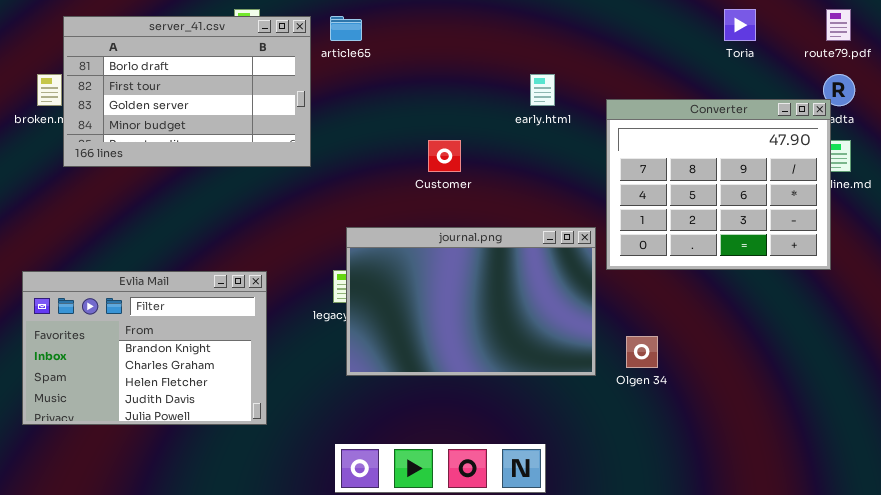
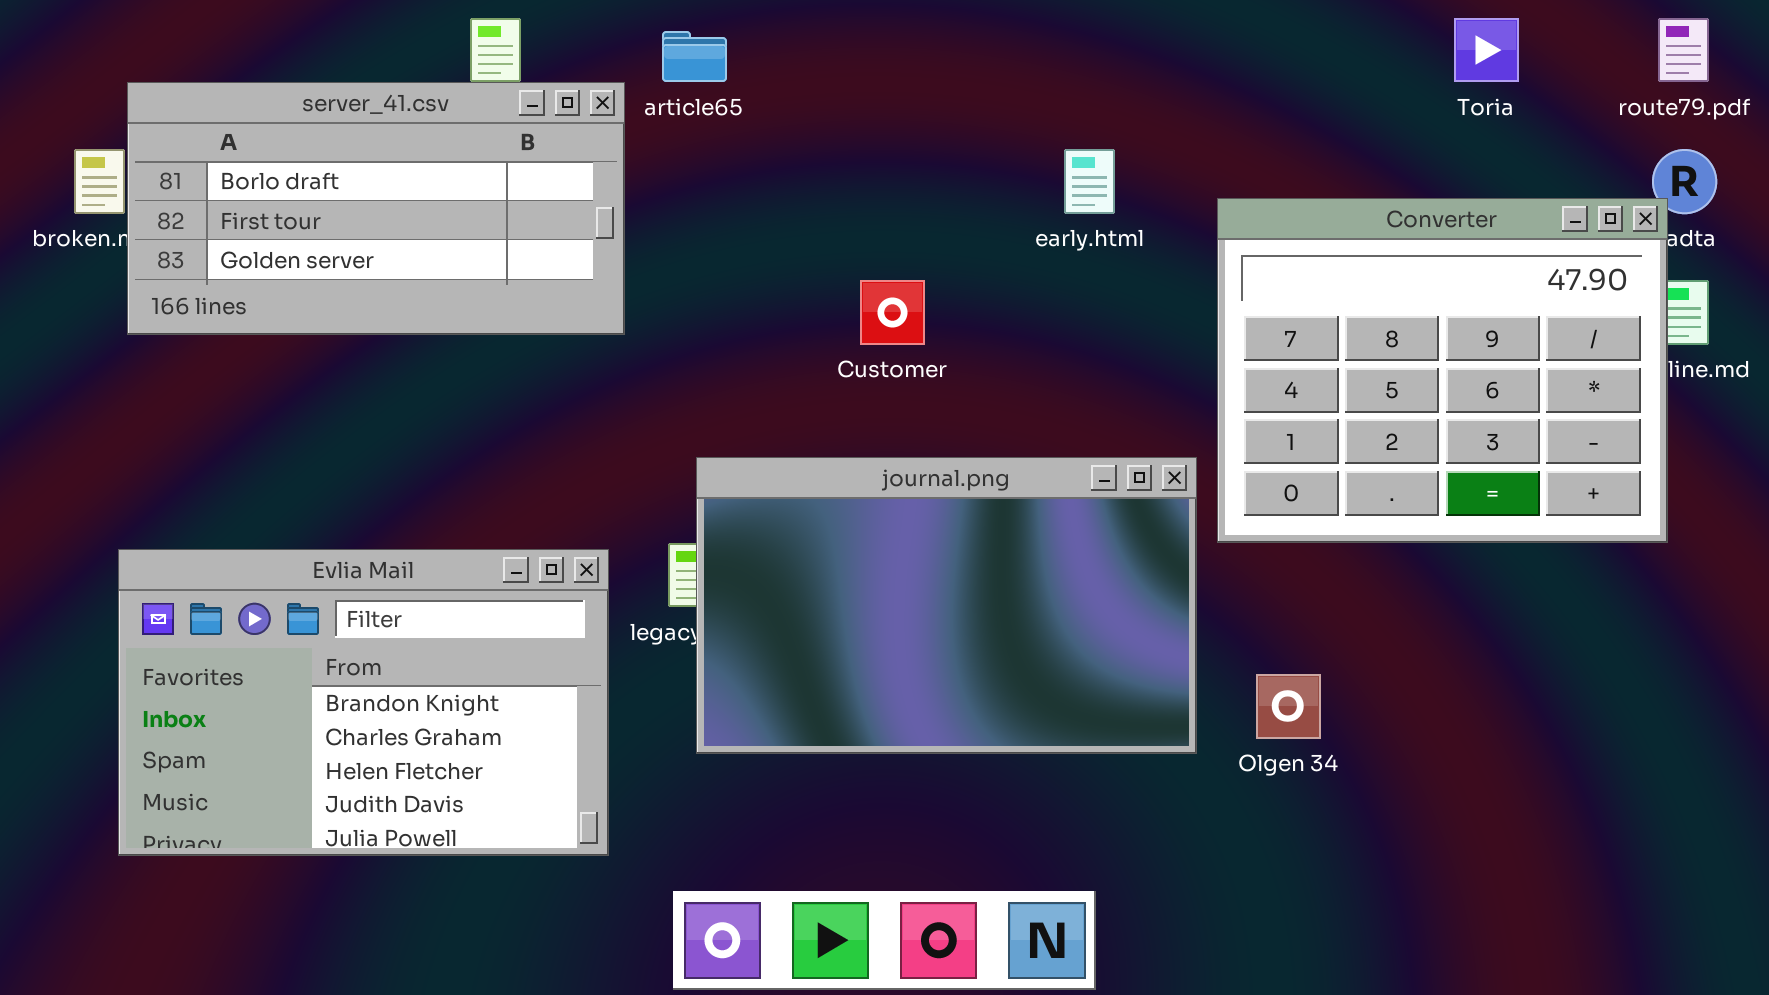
server_41.csv: [63,16,311,167] -> [127,82,625,335], resized
Evlia Mail: [22,271,267,425] -> [118,549,609,856], moved

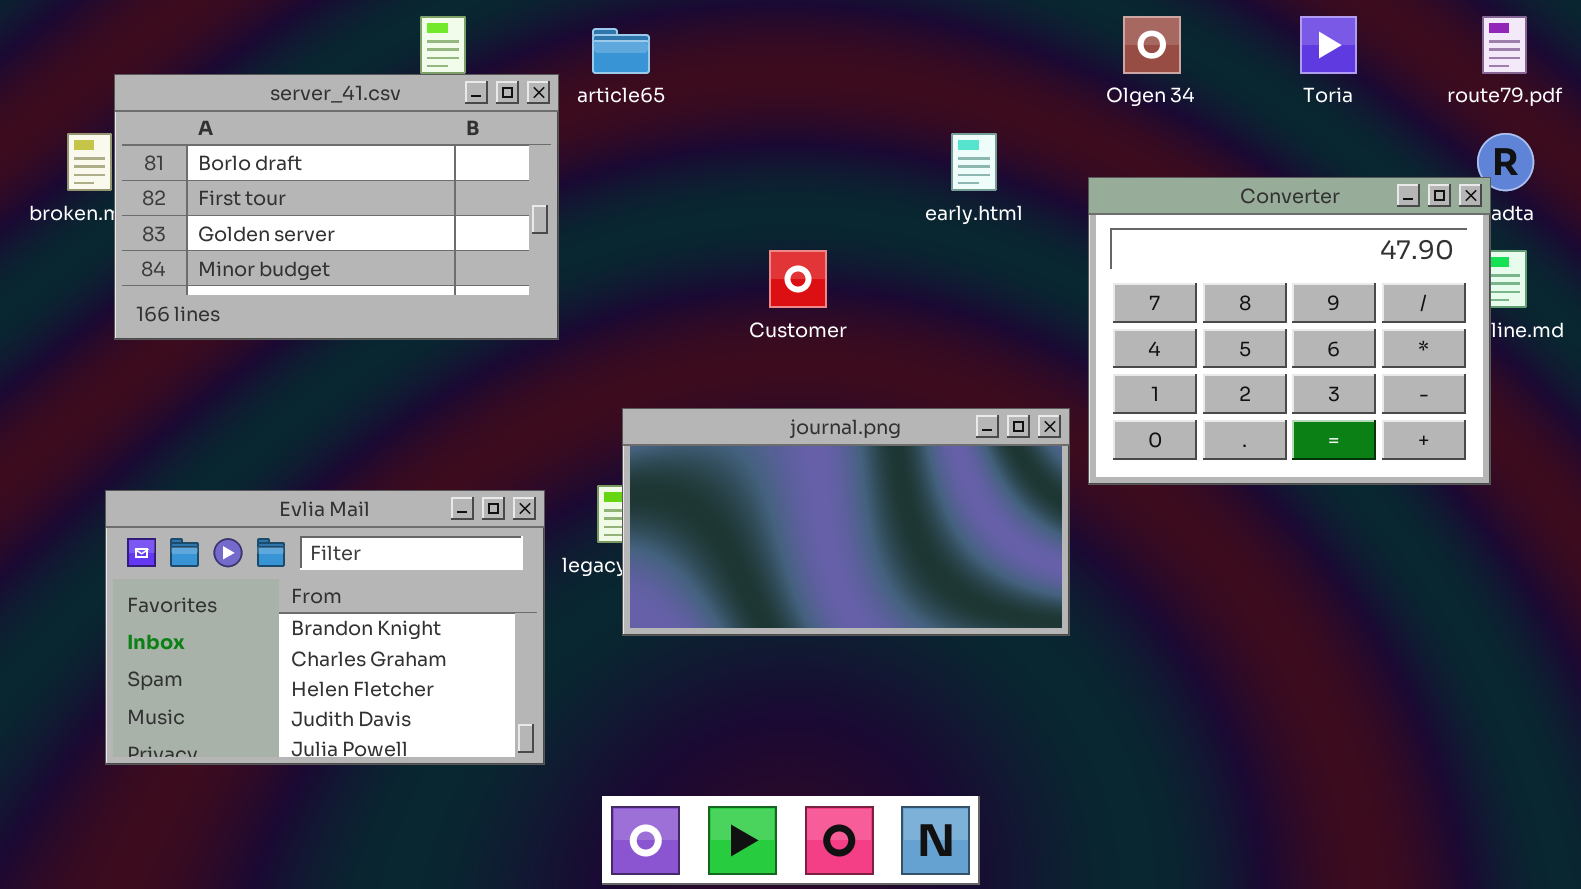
server_41.csv: [127,82,625,335] -> [114,74,559,340], resized
journal.png: [696,457,1197,754] -> [622,408,1070,636], resized
Olgen 34: [1256,674,1321,739] -> [1123,16,1181,74], moved

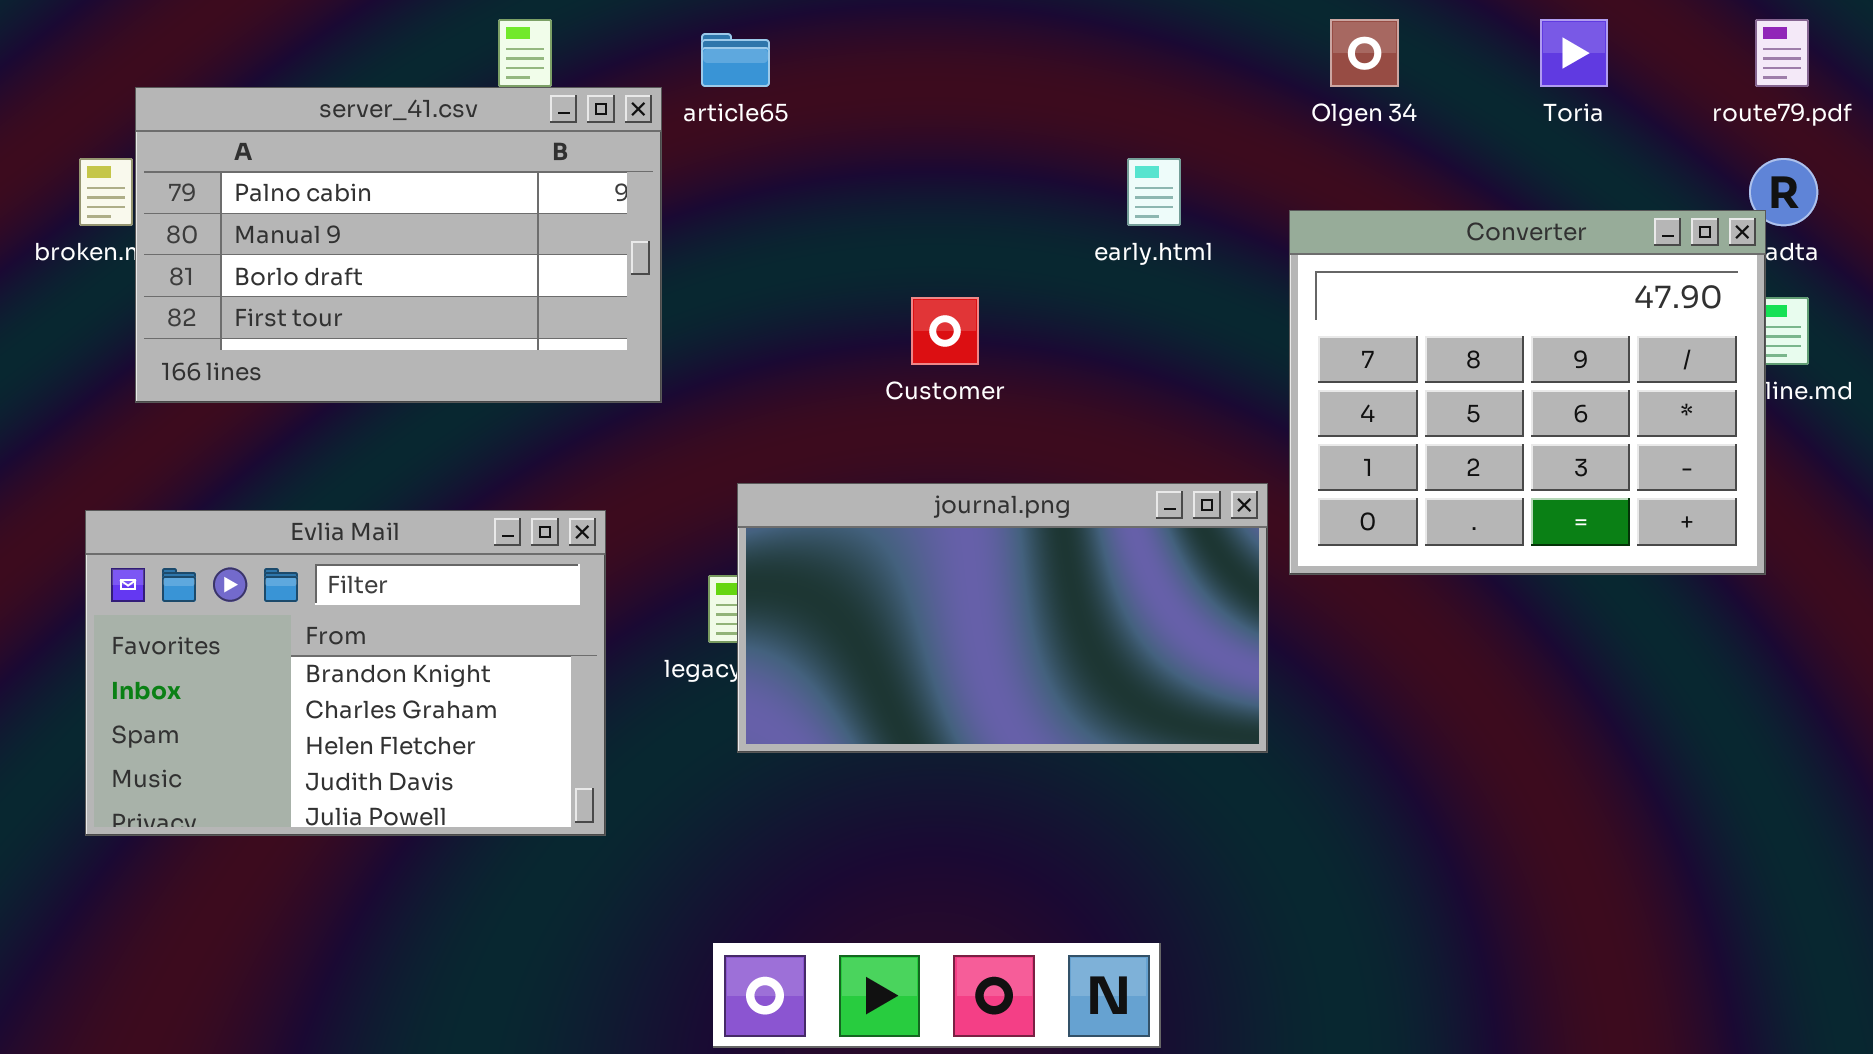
server_41.csv: [114,74,559,340] -> [135,87,662,403], scrolled up 2 rows
Evlia Mail: [105,490,545,765] -> [85,510,606,836], moved

